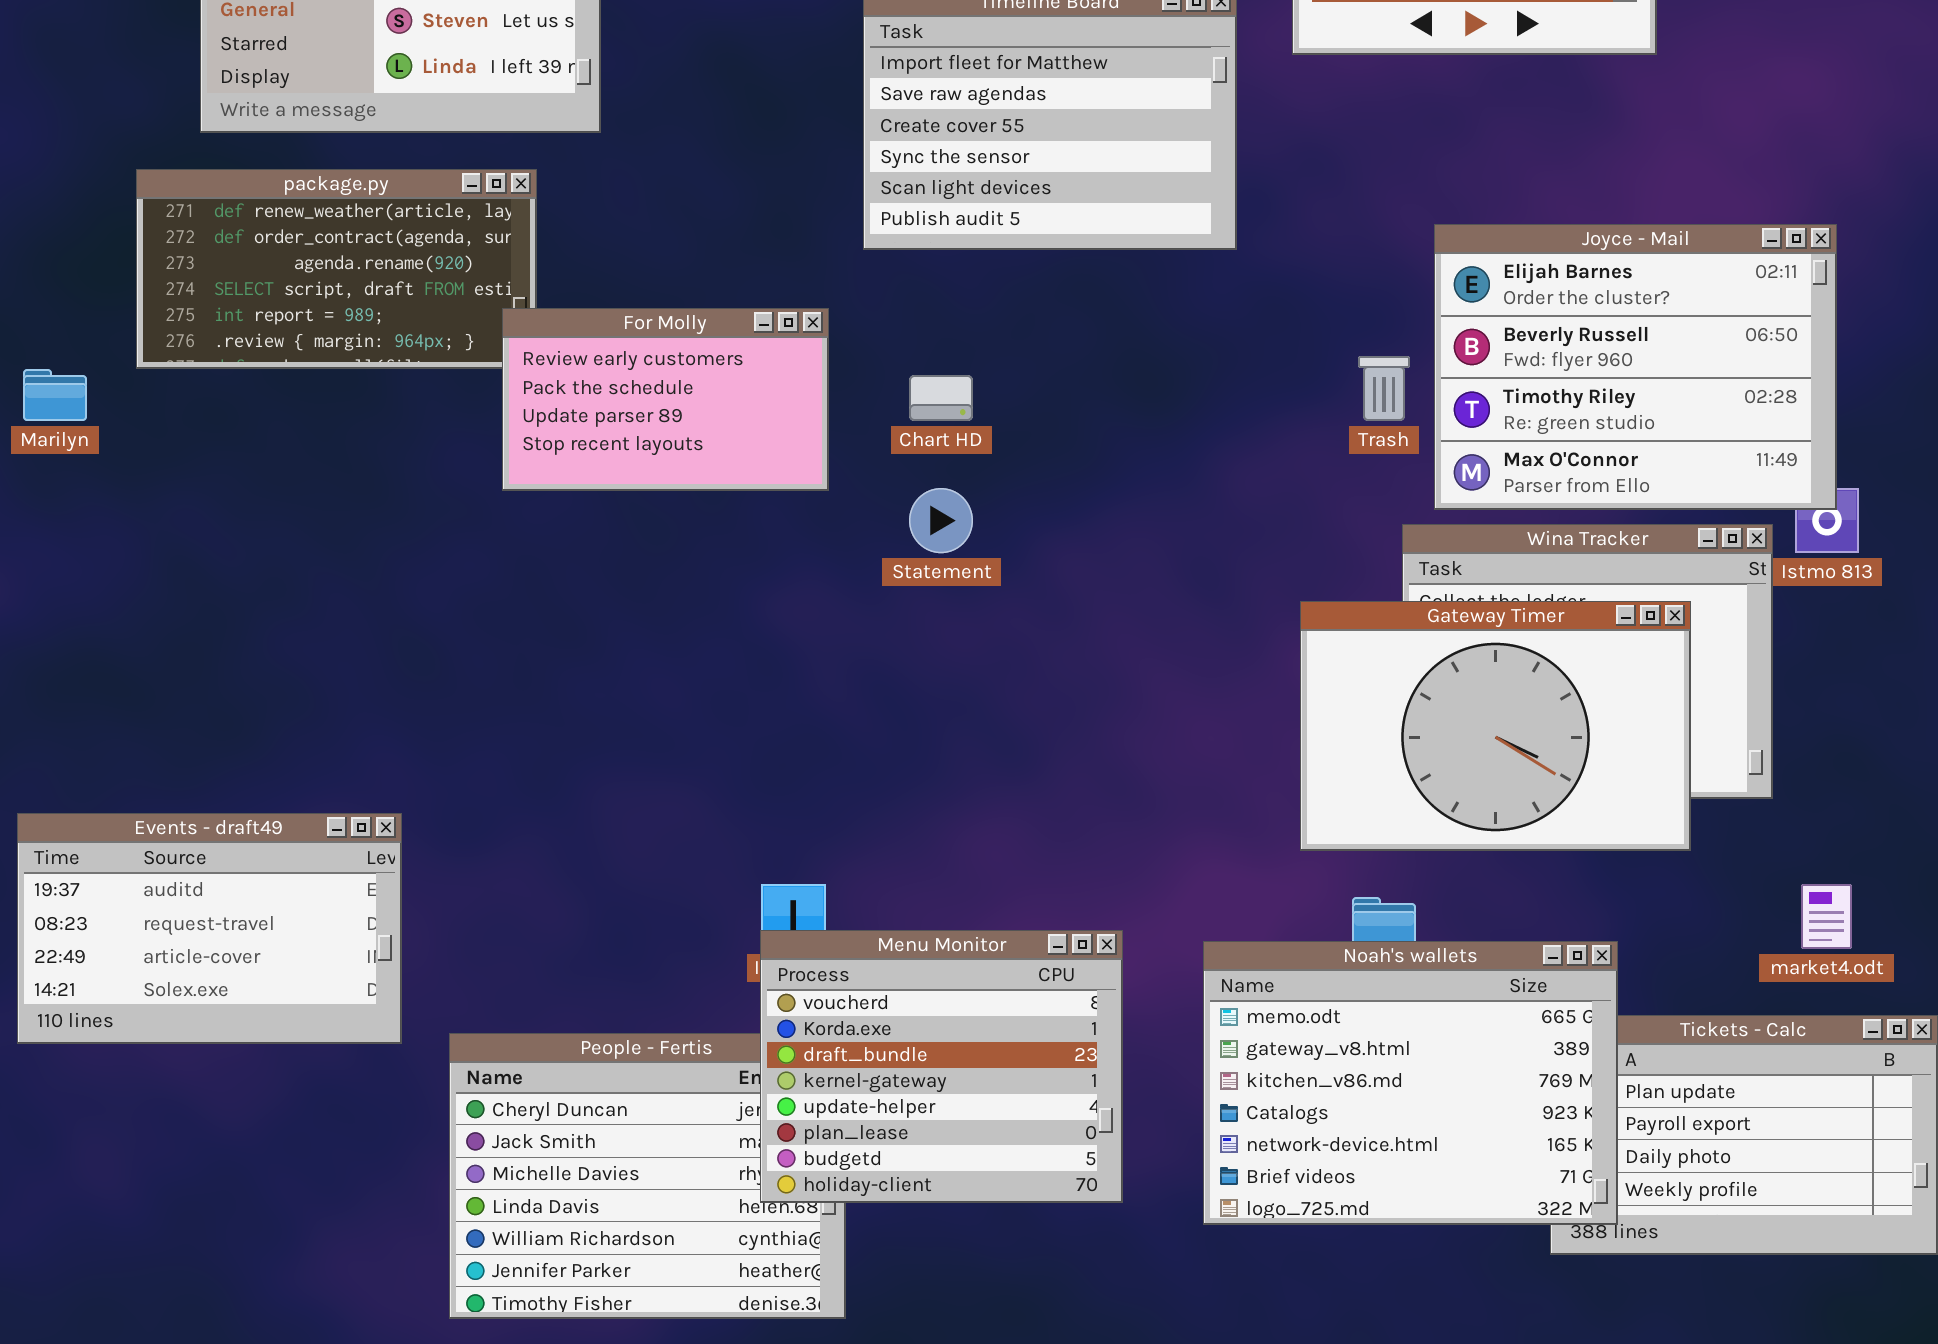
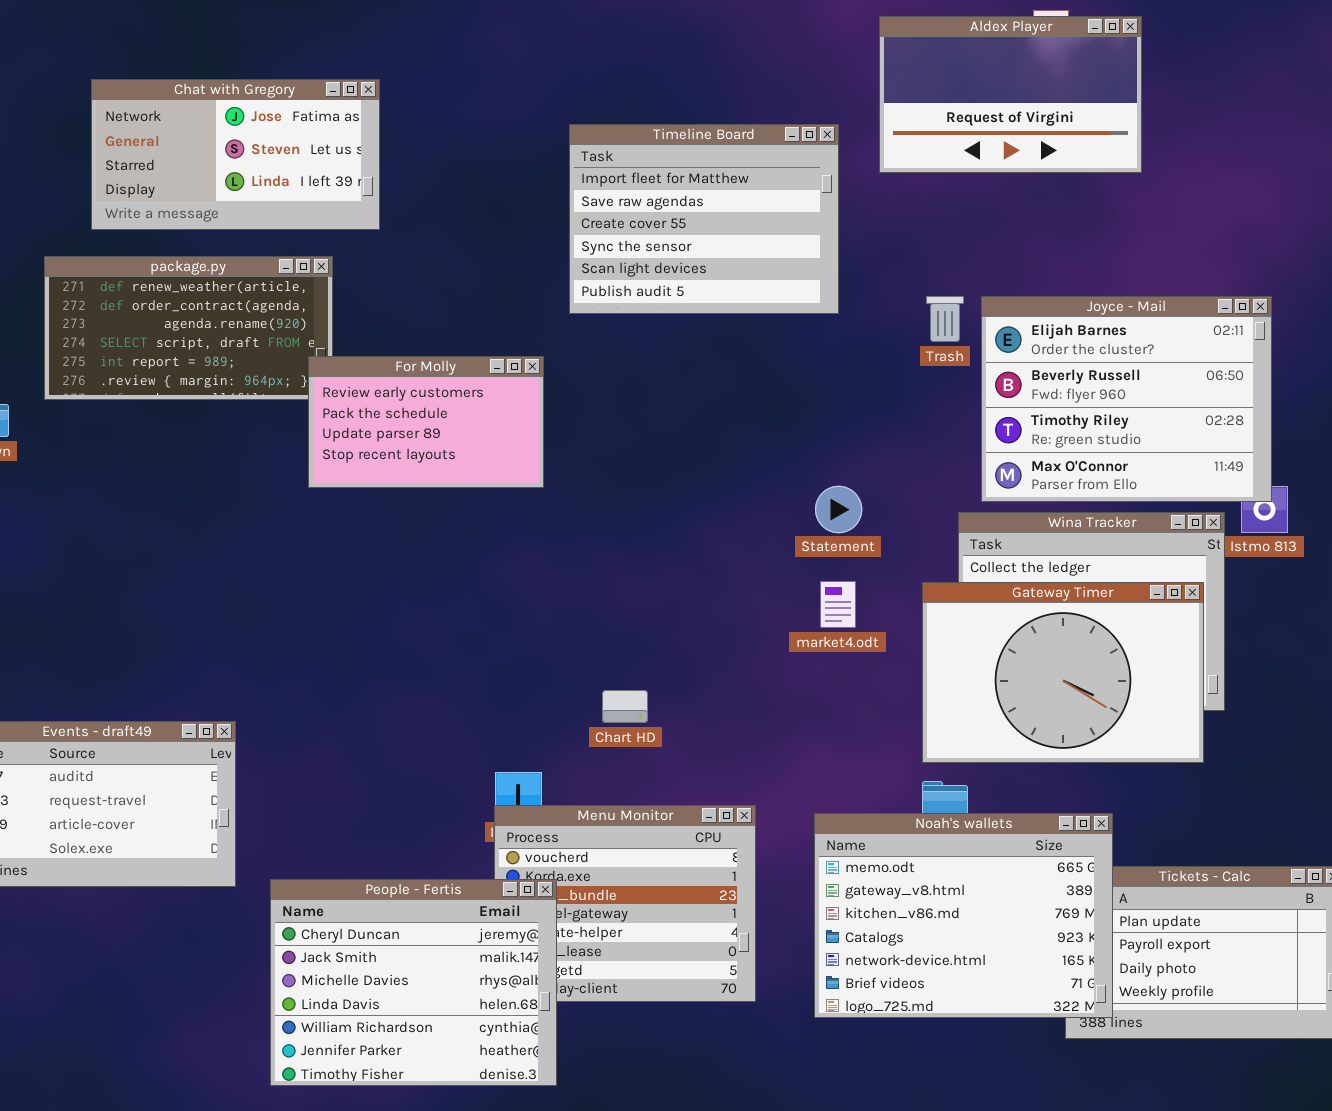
Trash: [1358,356,1410,421] -> [926,296,964,342], moved
Chart HD: [909,375,973,421] -> [602,690,648,723], moved
Statement: [909,488,973,553] -> [815,486,862,533], moved
Gateway Timer: [1300,601,1691,851] -> [922,582,1204,763], moved
market4.odt: [1801,884,1852,949] -> [820,581,856,628], moved
People - Fertis: [449,1033,846,1319] -> [270,879,557,1086], raised

